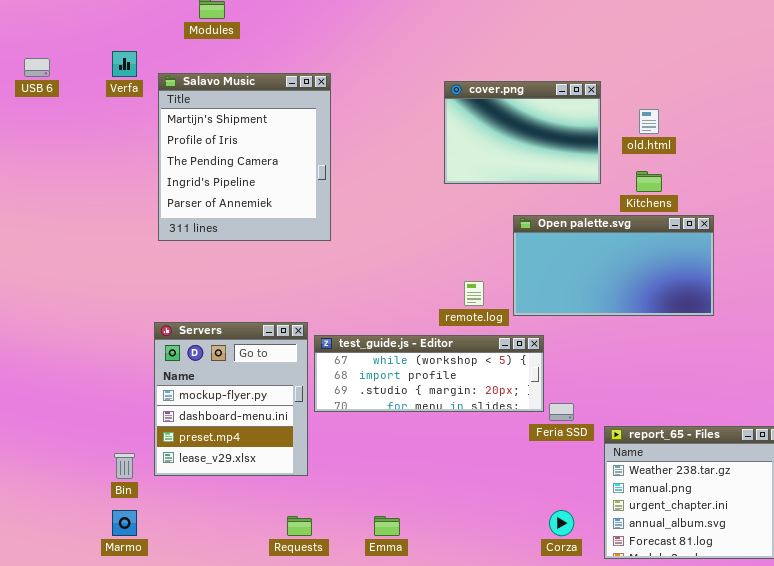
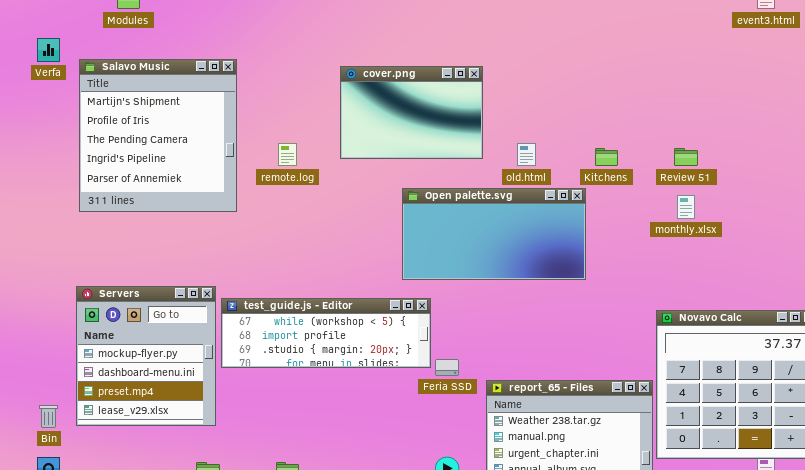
old.html: [639,109,659,134] -> [517,143,536,166], moved
Kitchens: [636,171,662,192] -> [595,148,618,166], moved
remote.log: [464,281,484,306] -> [278,143,297,166], moved

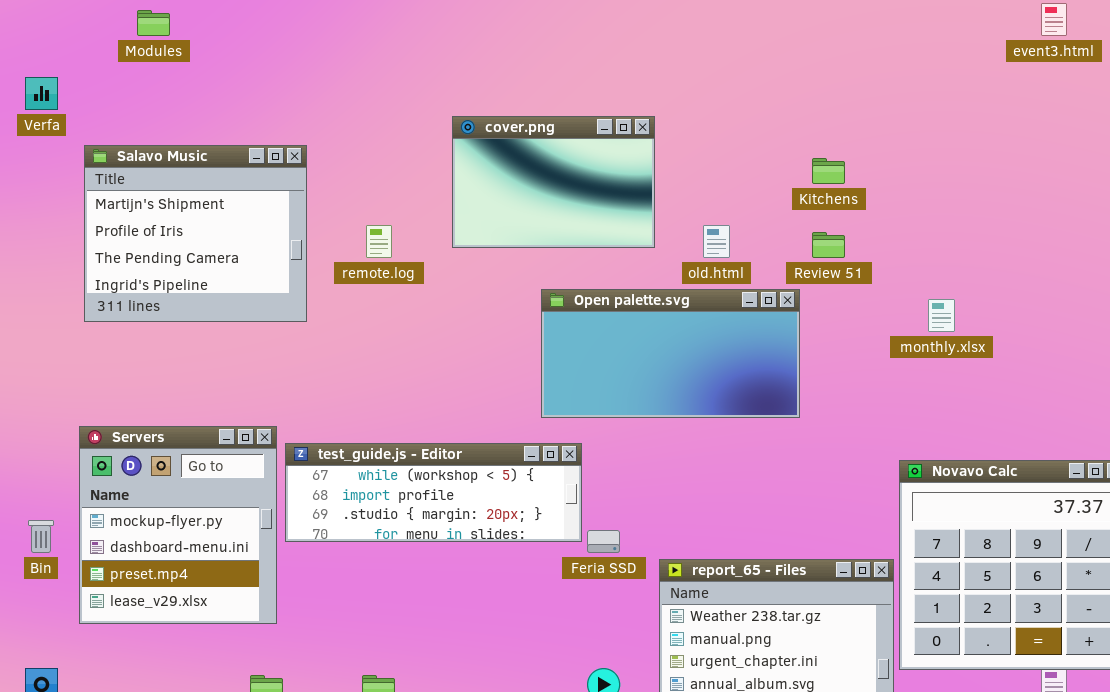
Salavo Music: [79,59,237,212] -> [84,145,307,322], resized
Kitchens: [595,148,618,166] -> [812,158,845,184], moved
Review 51: [674,148,698,166] -> [812,232,845,258], moved
Bin: [39,405,58,428] -> [28,520,54,553], moved

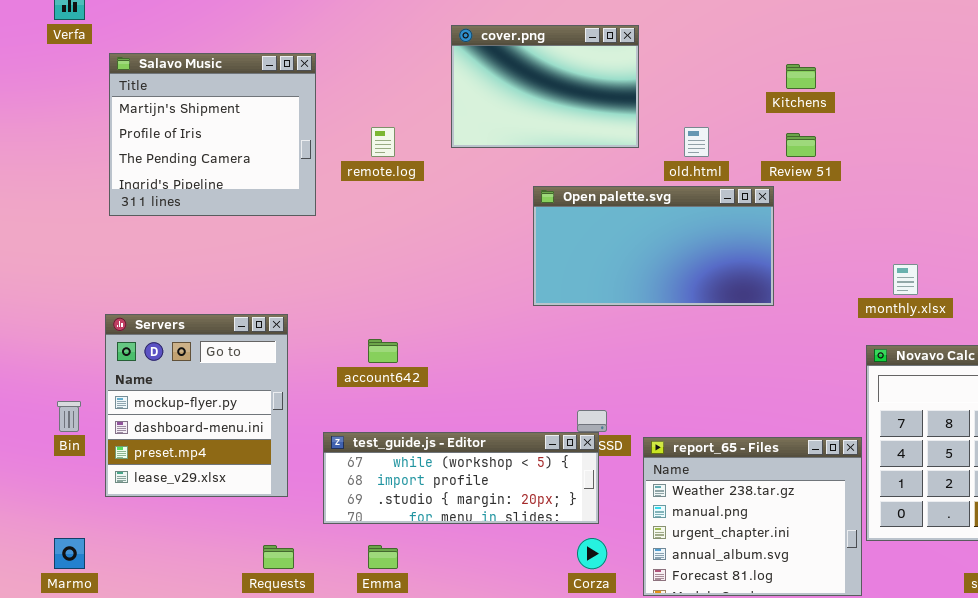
monthly.xlsx: [928,299,955,332] -> [893,264,918,295], moved
test_guide.js - Editor: [285,443,582,542] -> [323,432,599,524], moved

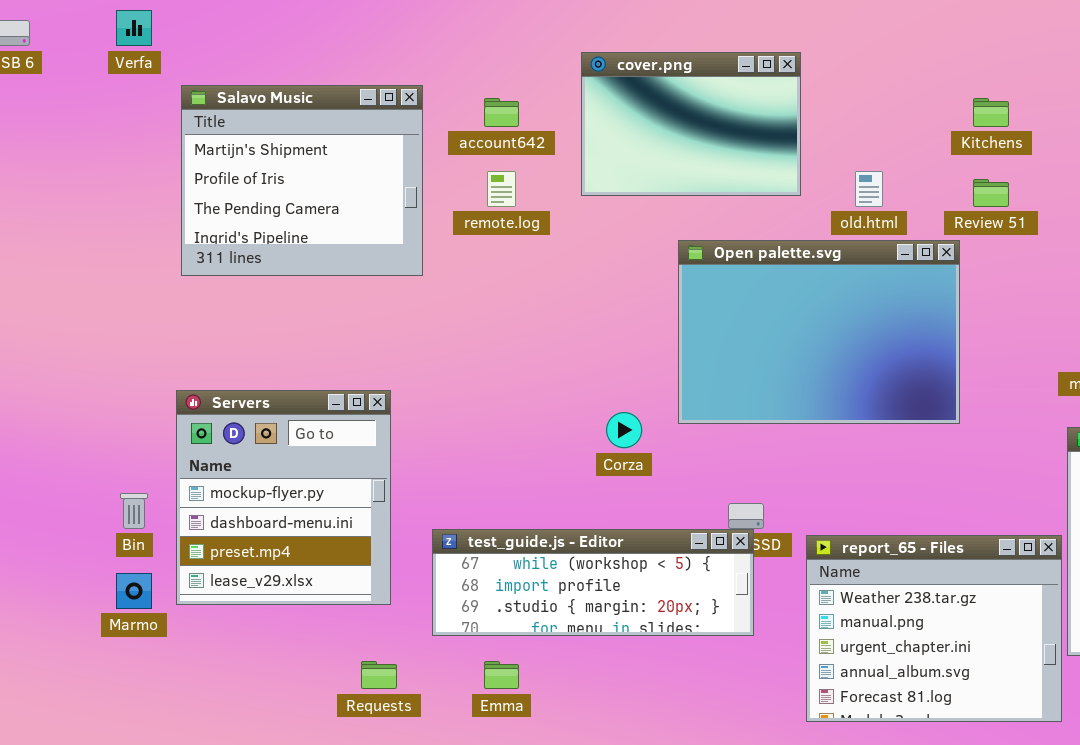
Open palette.svg: [533,186,774,306] -> [678,240,960,424], resized
account642: [368,339,398,363] -> [484,98,519,127], moved
Marmo: [54,538,85,569] -> [116,573,152,609], moved
Corza: [577,538,607,569] -> [606,412,642,448], moved

